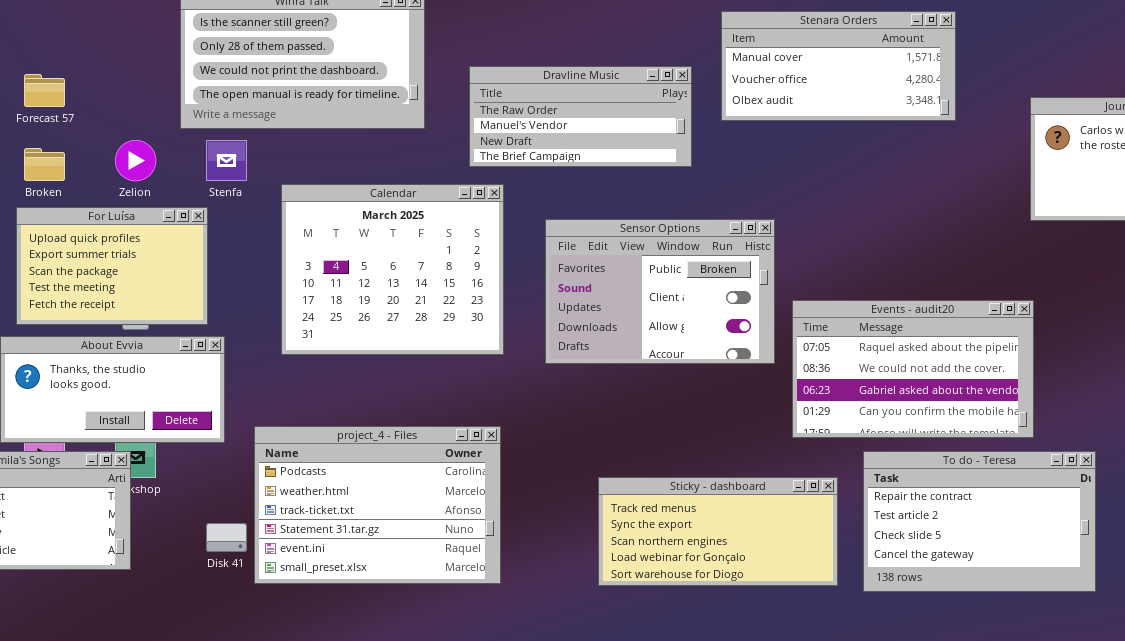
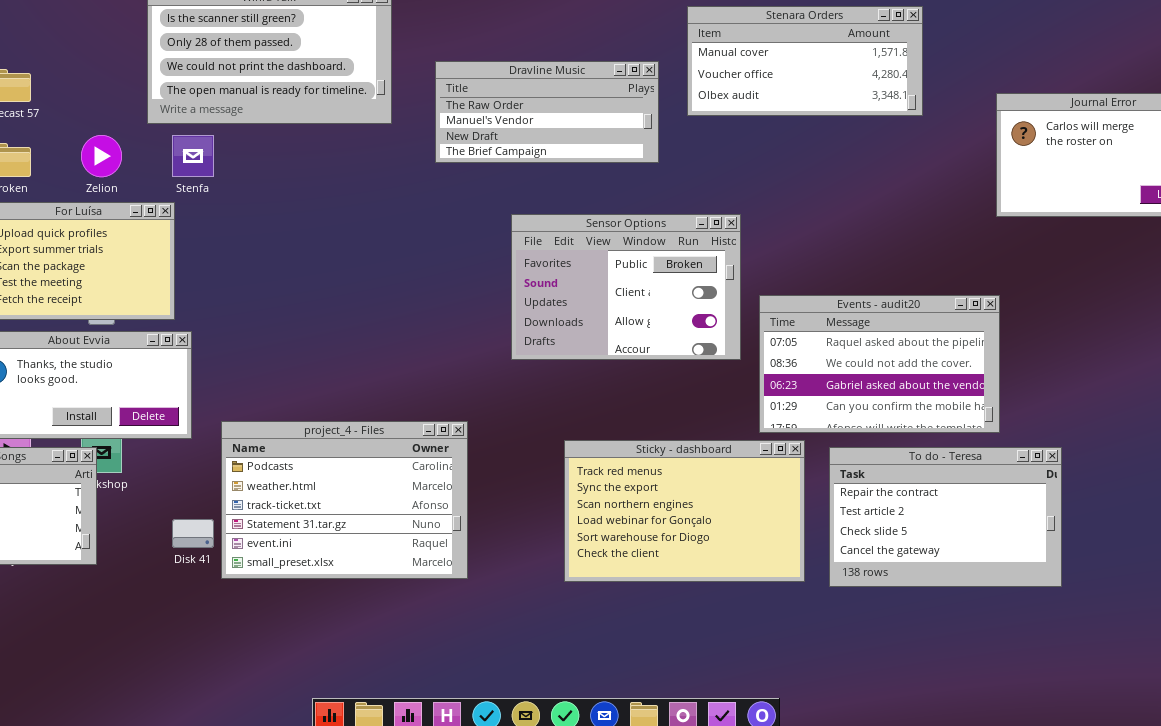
Calendar: [281,184,504,355] -> none, closed
Sticky - dashboard: [598,477,838,586] -> [564,440,805,582], resized

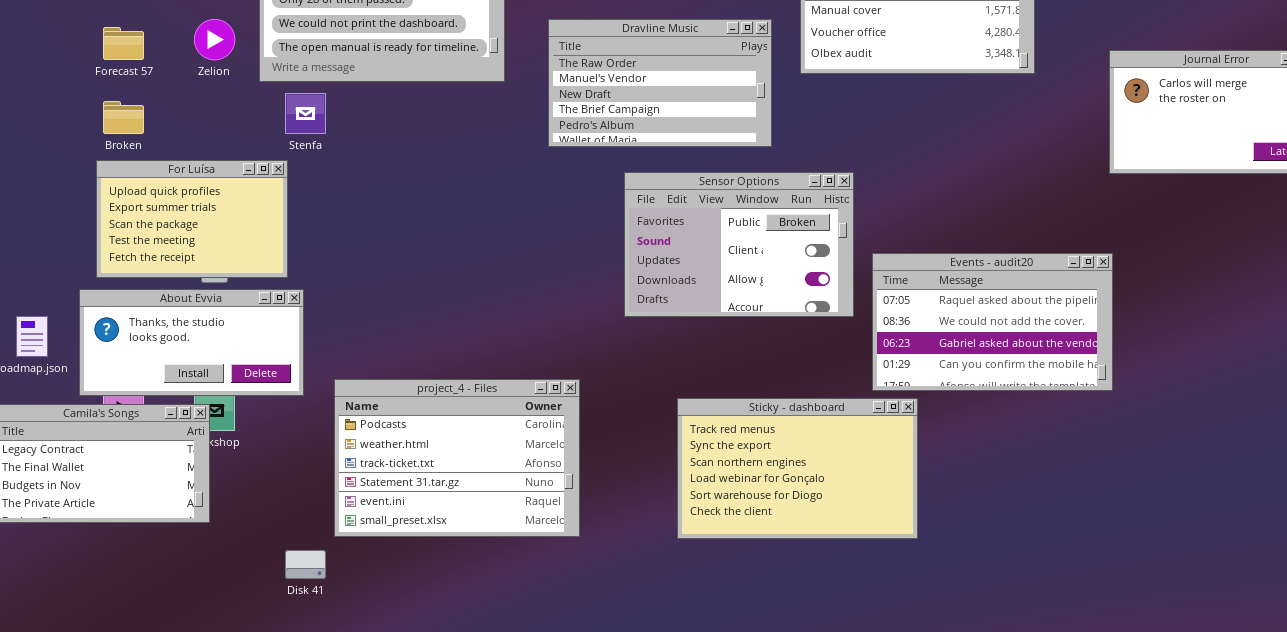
Dravline Music: [435,61,659,163] -> [548,19,772,147], resized
Zelion: [81,135,122,177] -> [194,19,235,60], moved
To do - Teresa: [829,447,1062,587] -> none, closed
Disk 41: [172,519,214,548] -> [285,550,326,579], moved

